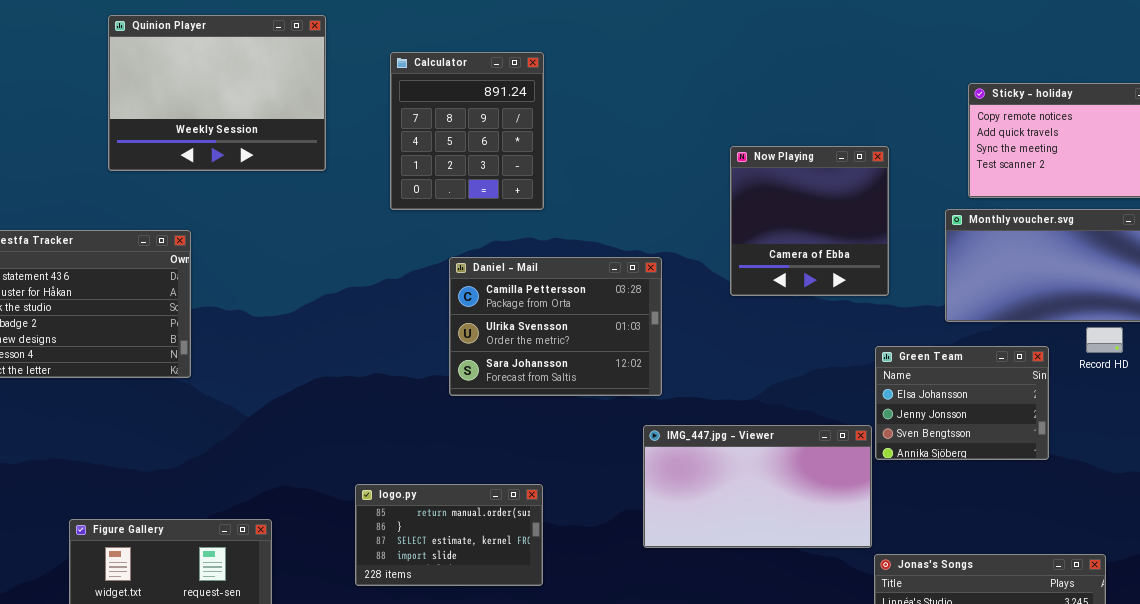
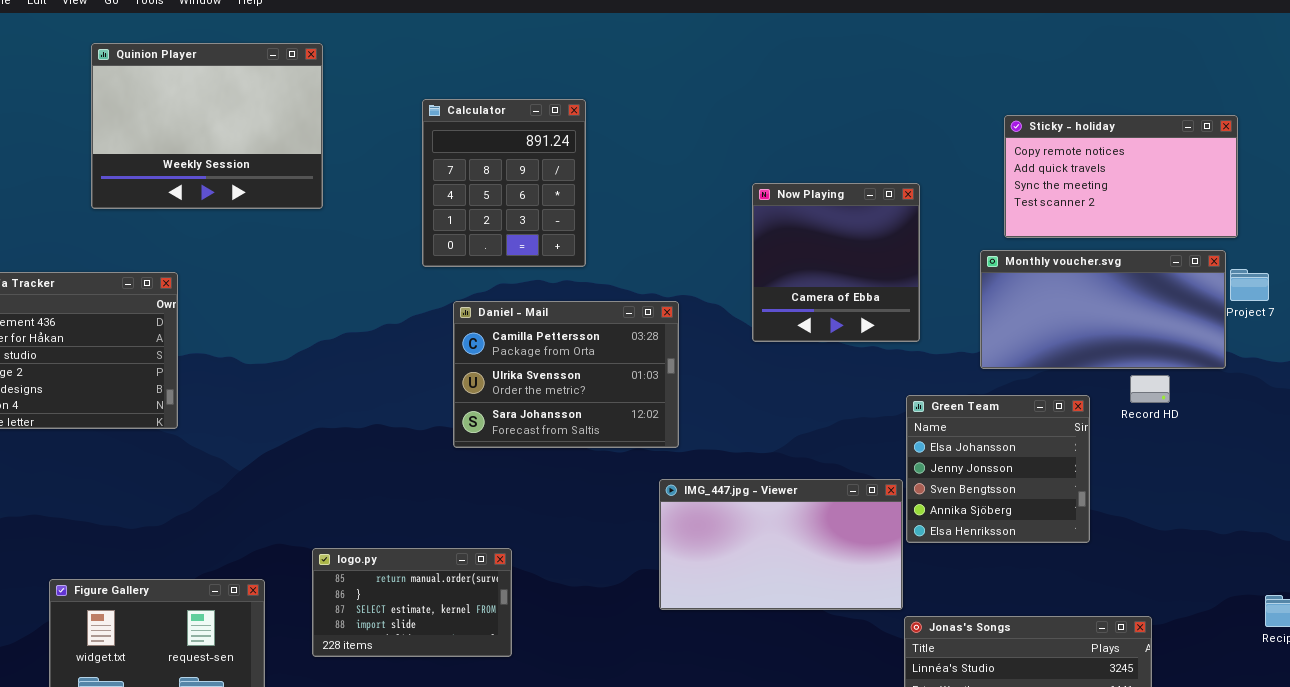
Calculator: [390,52,544,210] -> [422,99,586,267], moved
Green Team: [875,346,1049,460] -> [906,395,1090,543], resized
logo.py: [355,484,543,586] -> [312,548,512,657], moved

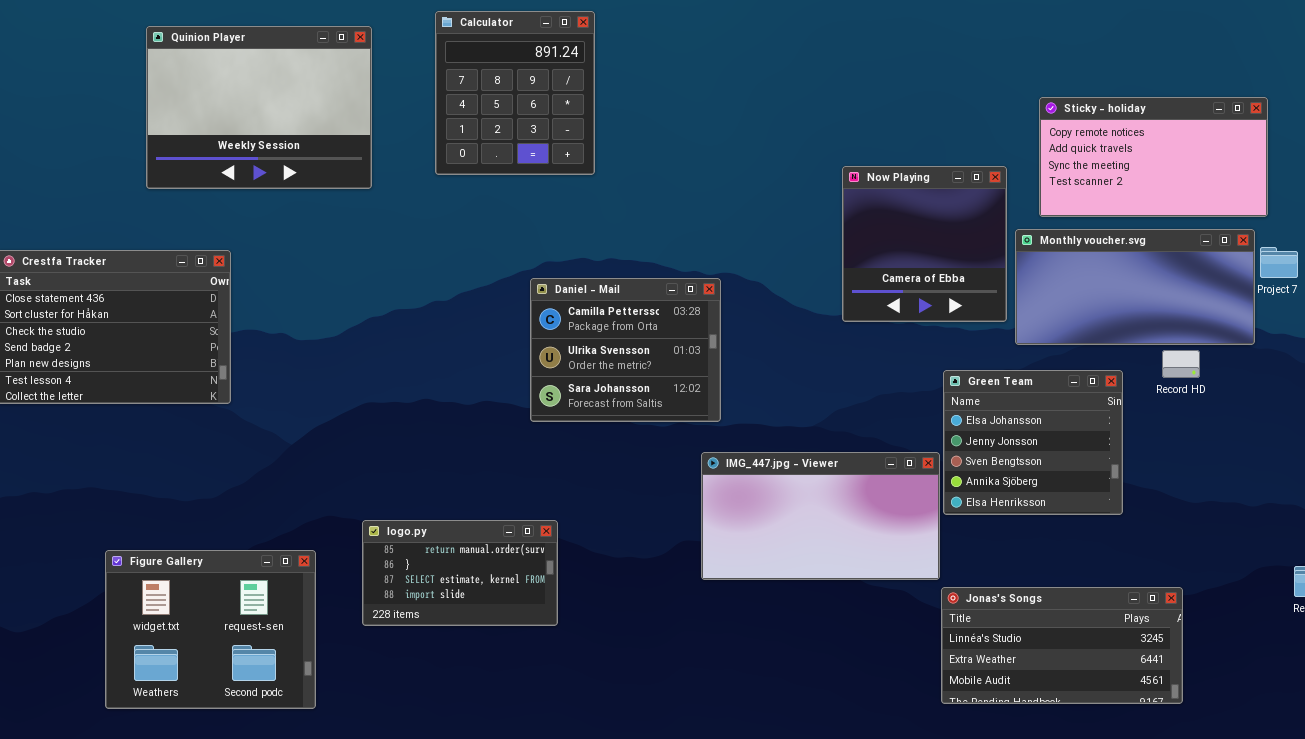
Calculator: [422,99,586,267] -> [435,11,595,175], moved
Now Playing: [752,183,920,342] -> [842,166,1007,322], moved
Daniel - Mail: [453,301,679,448] -> [530,278,721,422], resized

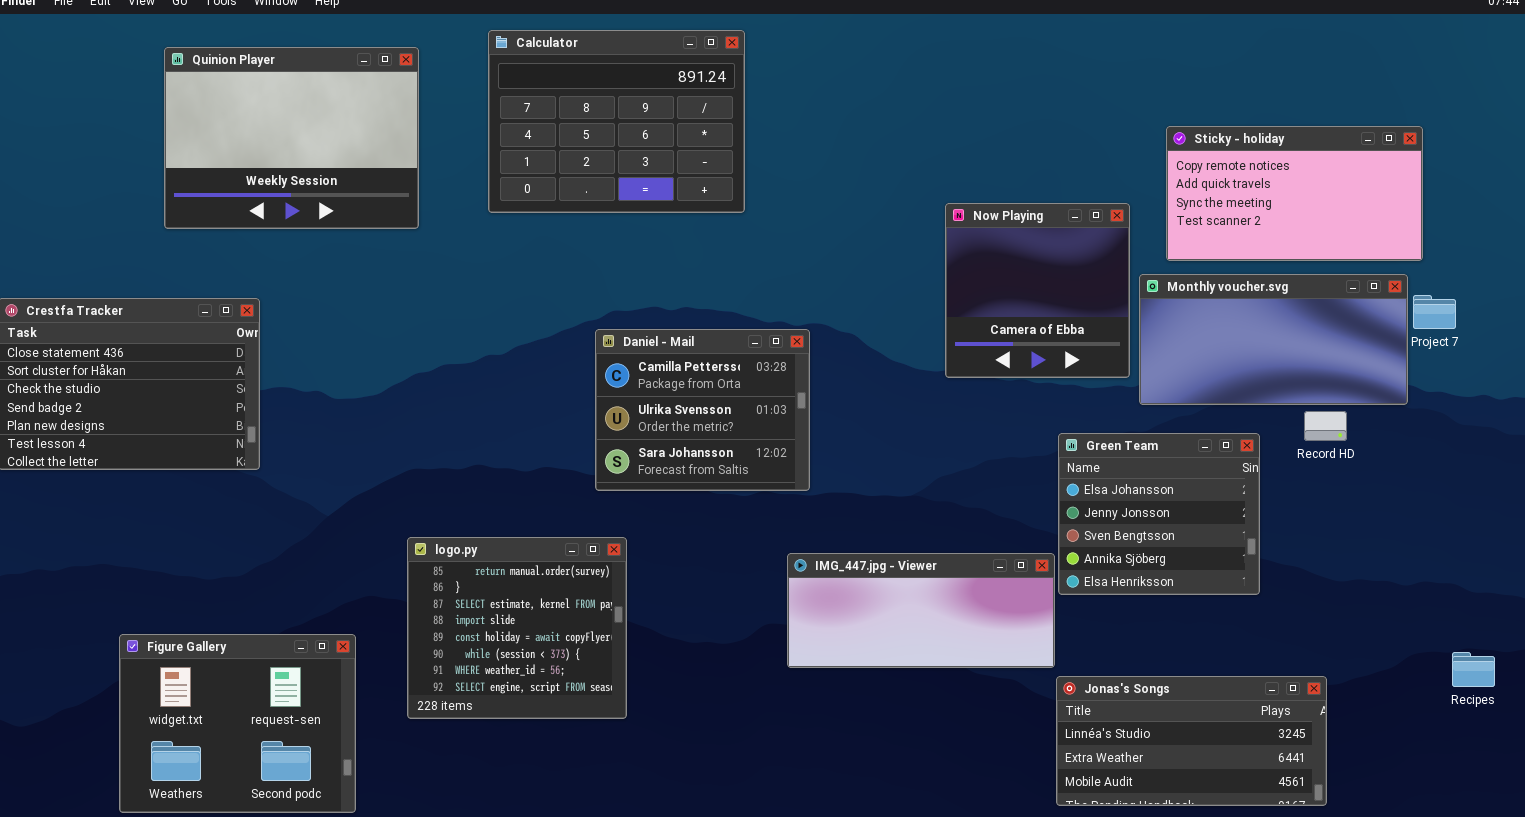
Calculator: [435,11,595,175] -> [488,30,745,213], resized
IMG_447.jpg - Viewer: [701,452,940,580] -> [787,553,1055,668], resized
logo.py: [362,520,558,626] -> [407,537,627,719], resized

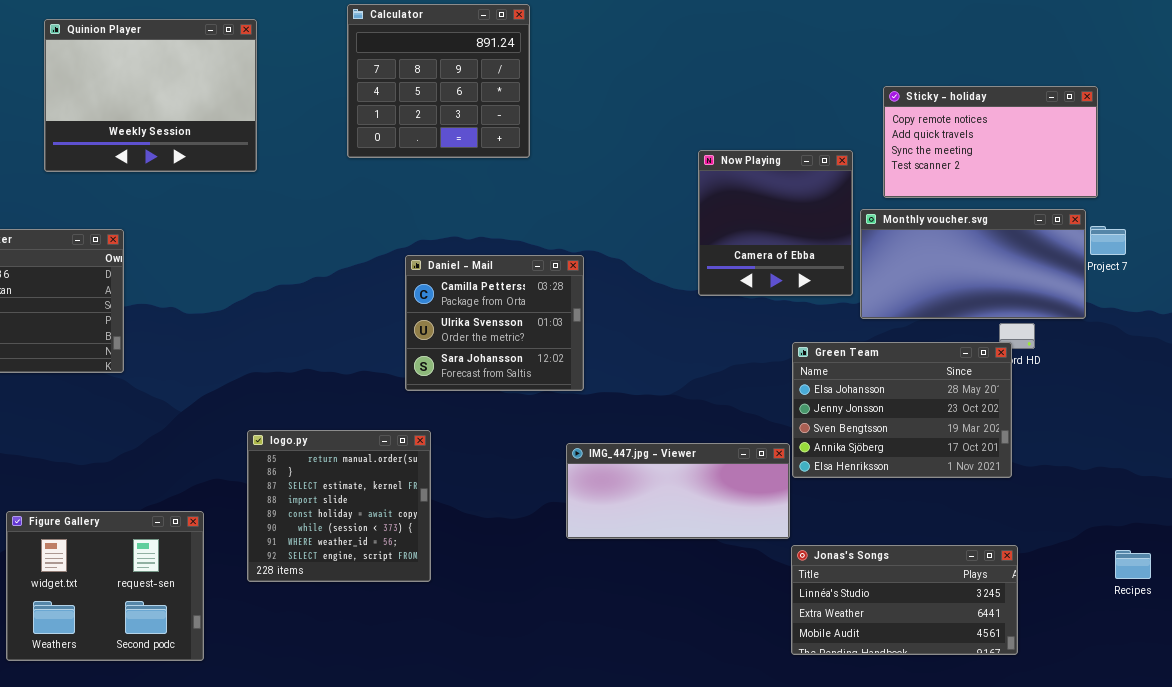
Calculator: [488,30,745,213] -> [347,4,530,158], resized
Green Team: [1058,433,1260,595] -> [792,342,1012,478], resized
Recipes: [1452,652,1495,687] -> [1115,550,1151,579], moved

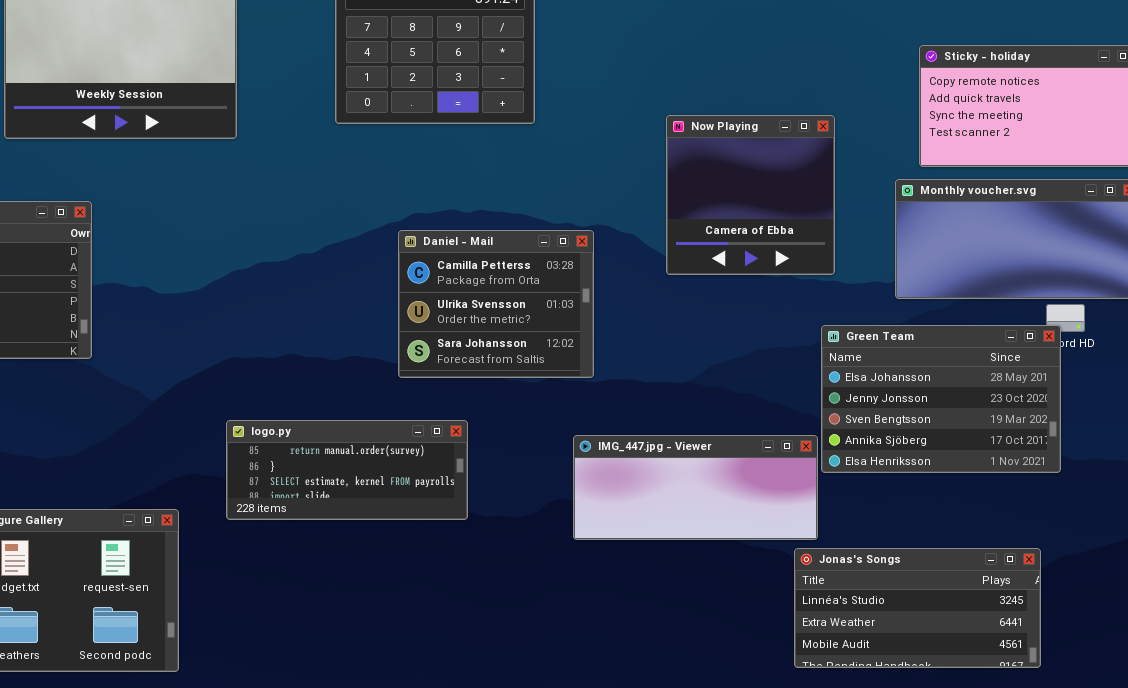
Now Playing: [698,150,853,296] -> [666,115,835,275], moved
logo.py: [247,430,431,582] -> [226,420,468,520], resized
Jonas's Songs: [791,545,1018,655] -> [794,548,1041,668], moved

